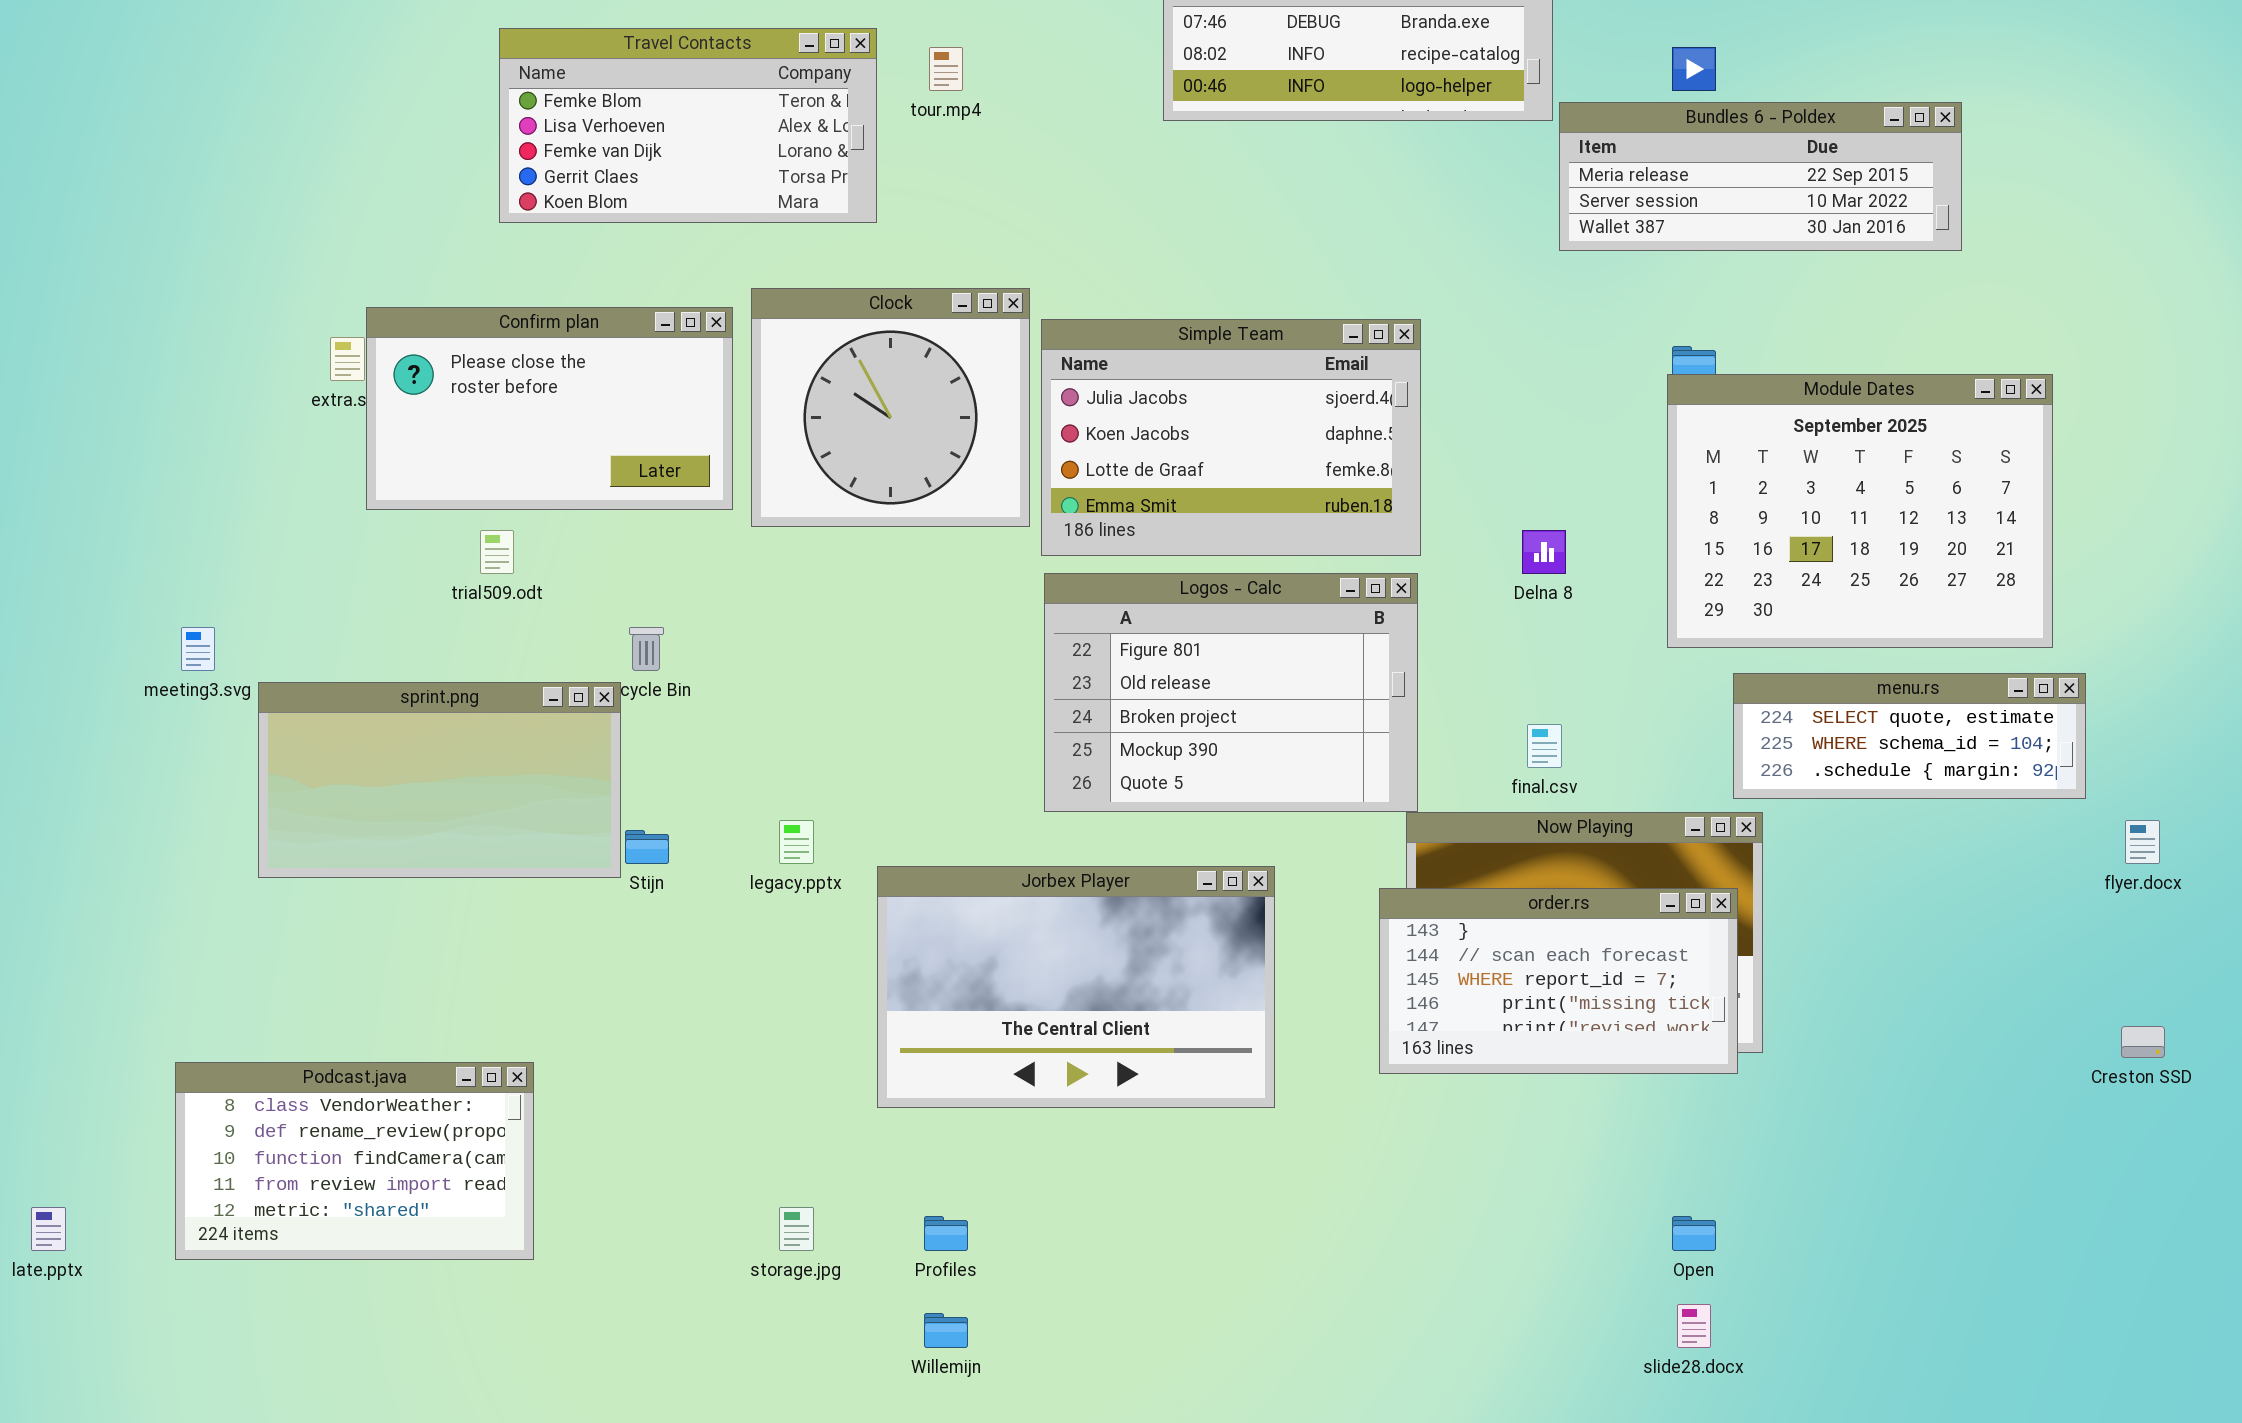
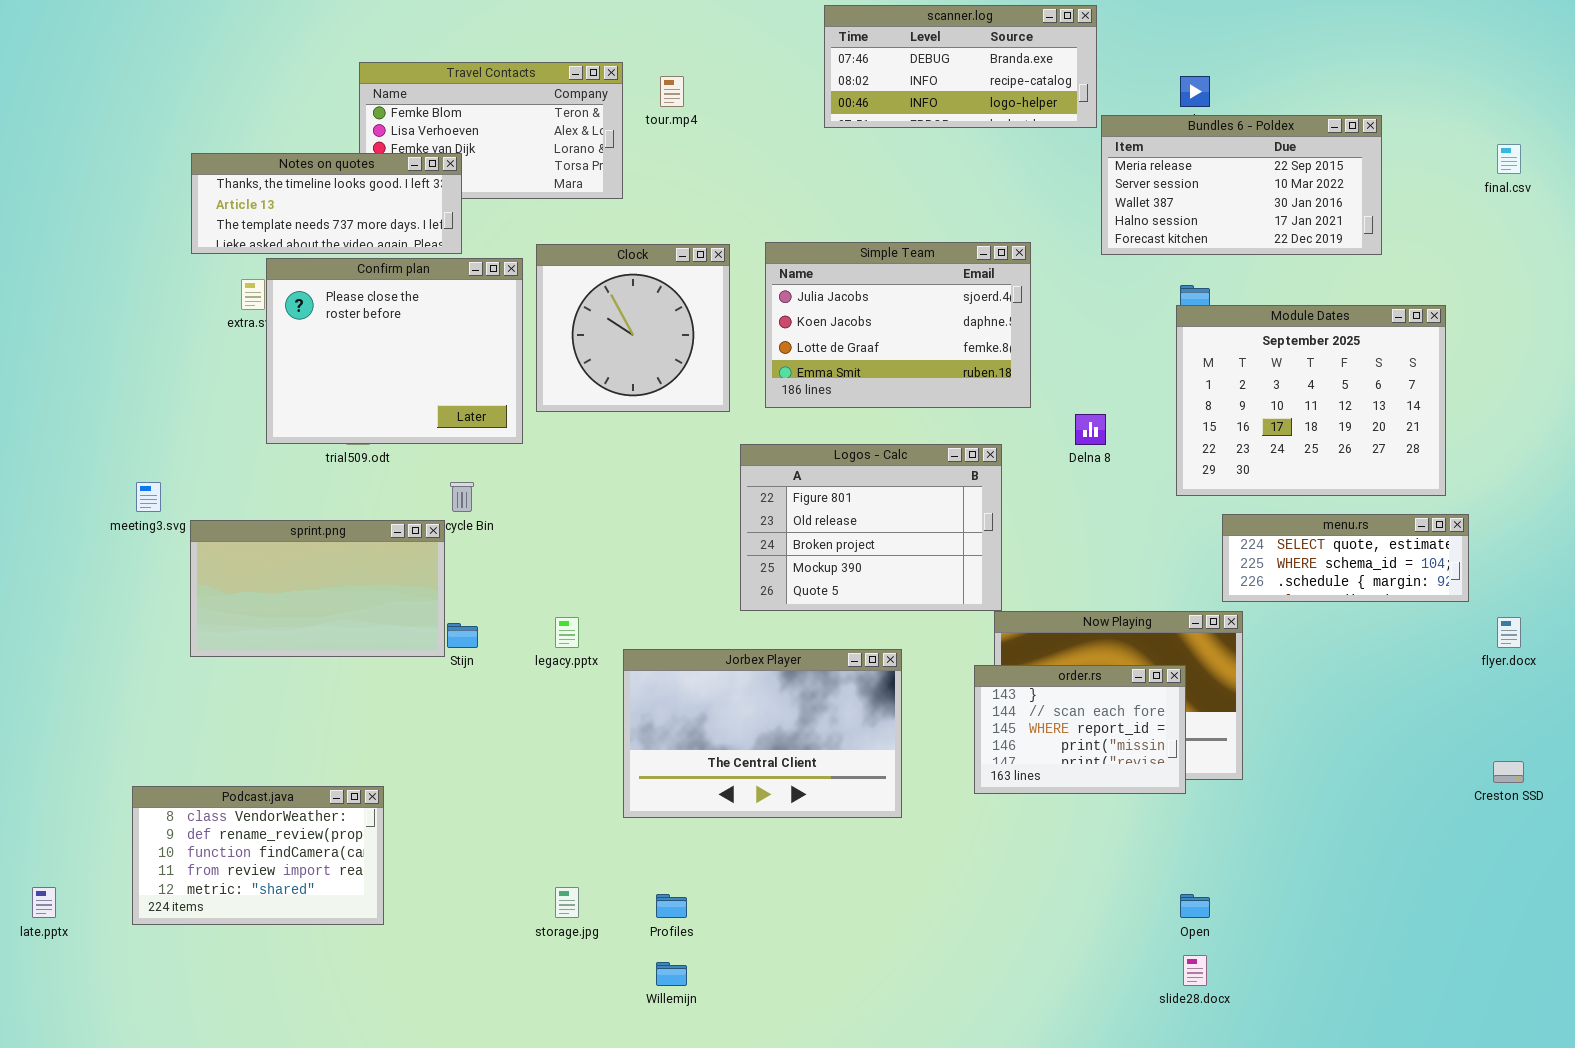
Bundles 6 - Poldex: [1559,102,1962,251] -> [1101,115,1382,255], resized
Notes on quotes: none -> [191,153,462,254], opened
Confirm plan: [366,307,733,510] -> [266,258,523,444], resized
Simple Team: [1041,319,1421,556] -> [765,242,1031,408], moved
final.csv: [1527,724,1562,768] -> [1497,144,1521,174], moved
order.rs: [1379,888,1738,1074] -> [974,665,1186,794], resized

